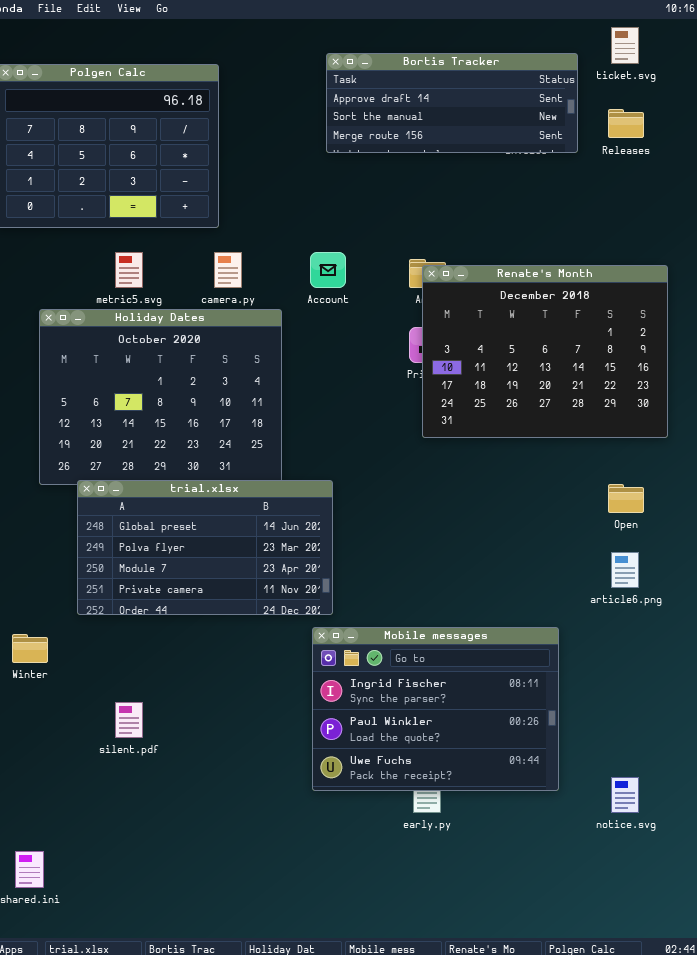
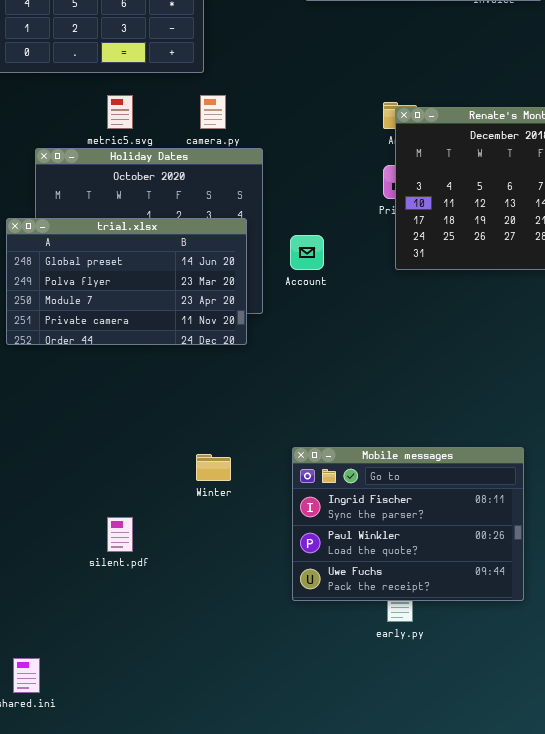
Account: [310,252,346,288] -> [290,235,324,270], moved
trial.xlsx: [77,480,333,615] -> [6,218,247,345], moved
Winter: [12,634,48,663] -> [196,454,231,481], moved

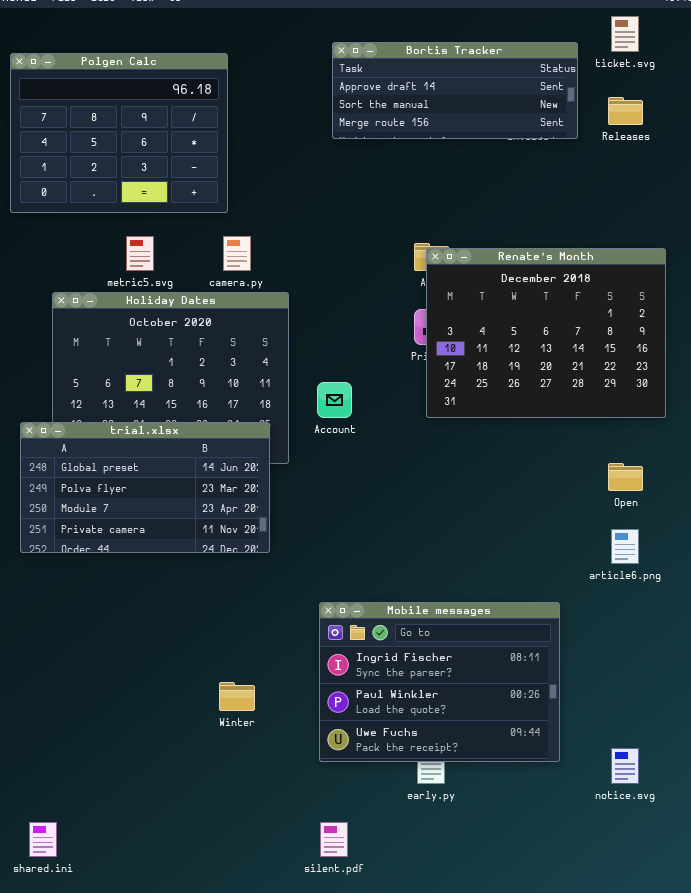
trial.xlsx: [6,218,247,345] -> [20,422,270,553], moved
Winter: [196,454,231,481] -> [219,682,255,711], moved
silent.pdf: [107,517,133,552] -> [320,822,348,857], moved

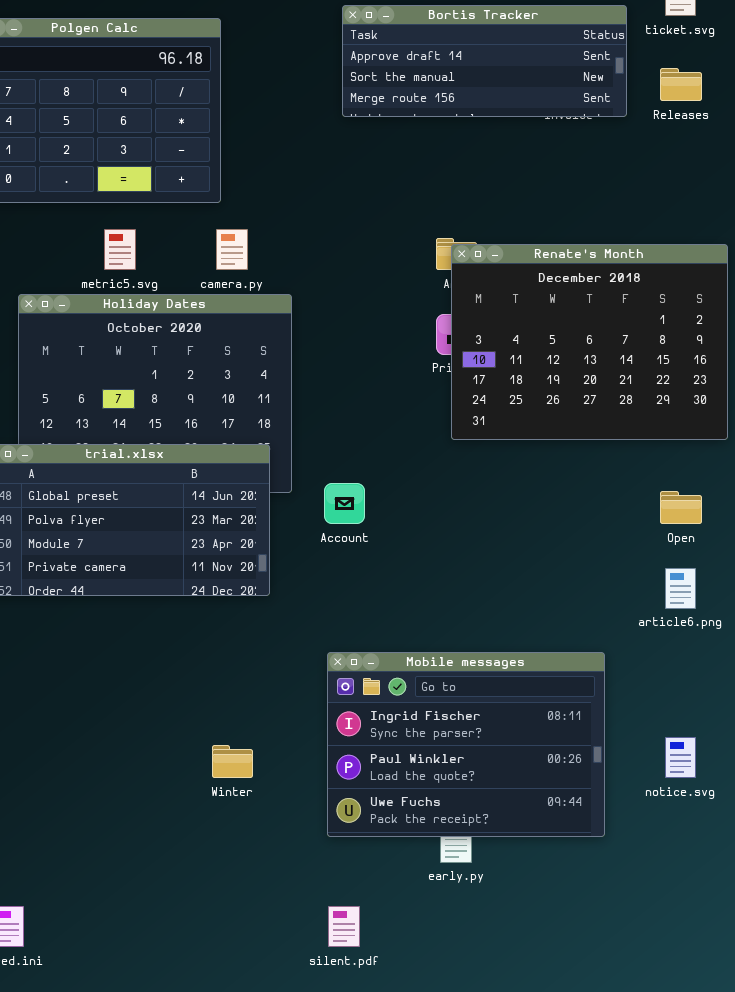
Account: [317,382,352,418] -> [324,483,365,524], moved
notice.svg: [611,748,639,784] -> [665,737,696,778], moved

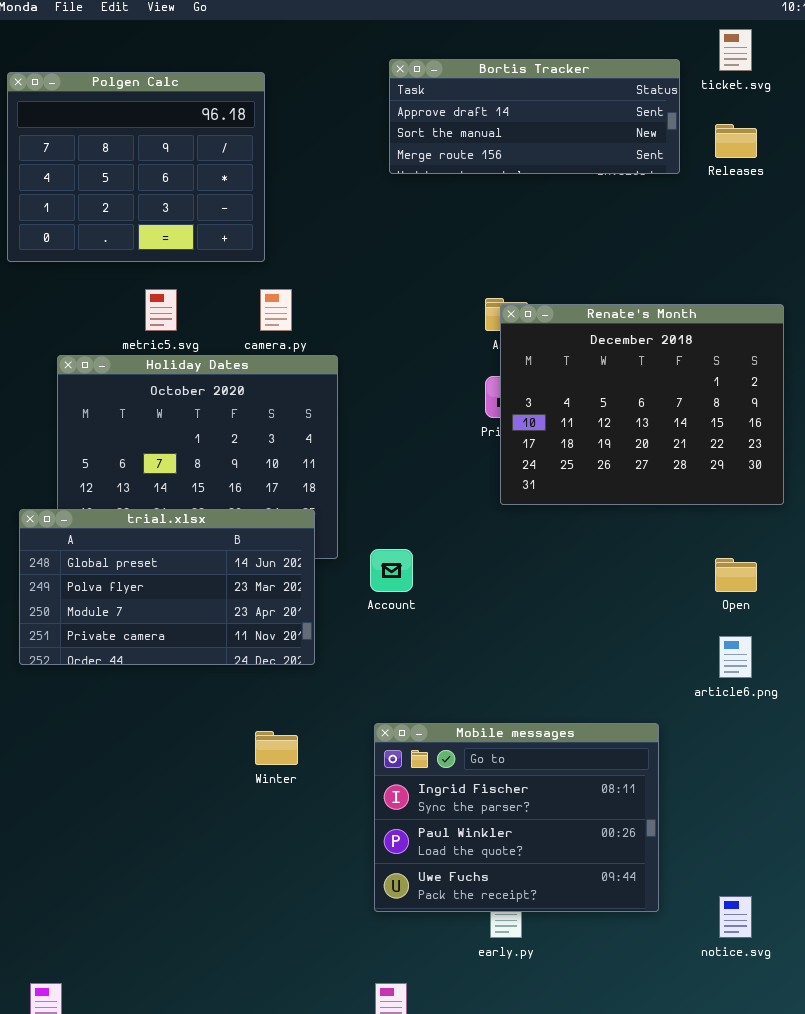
notice.svg: [665,737,696,778] -> [719,896,752,938], moved
Winter: [212,745,253,778] -> [255,731,298,765], moved

